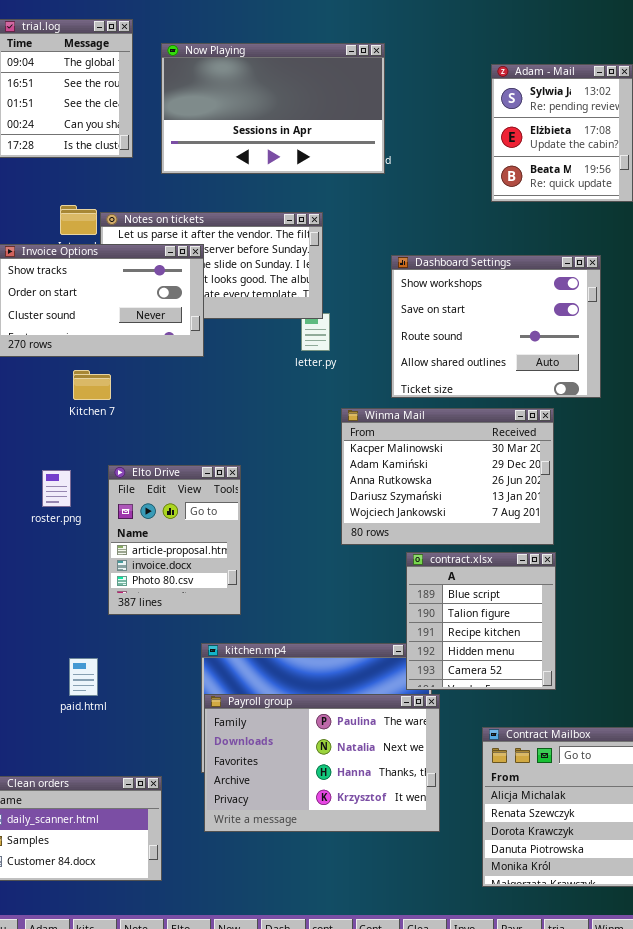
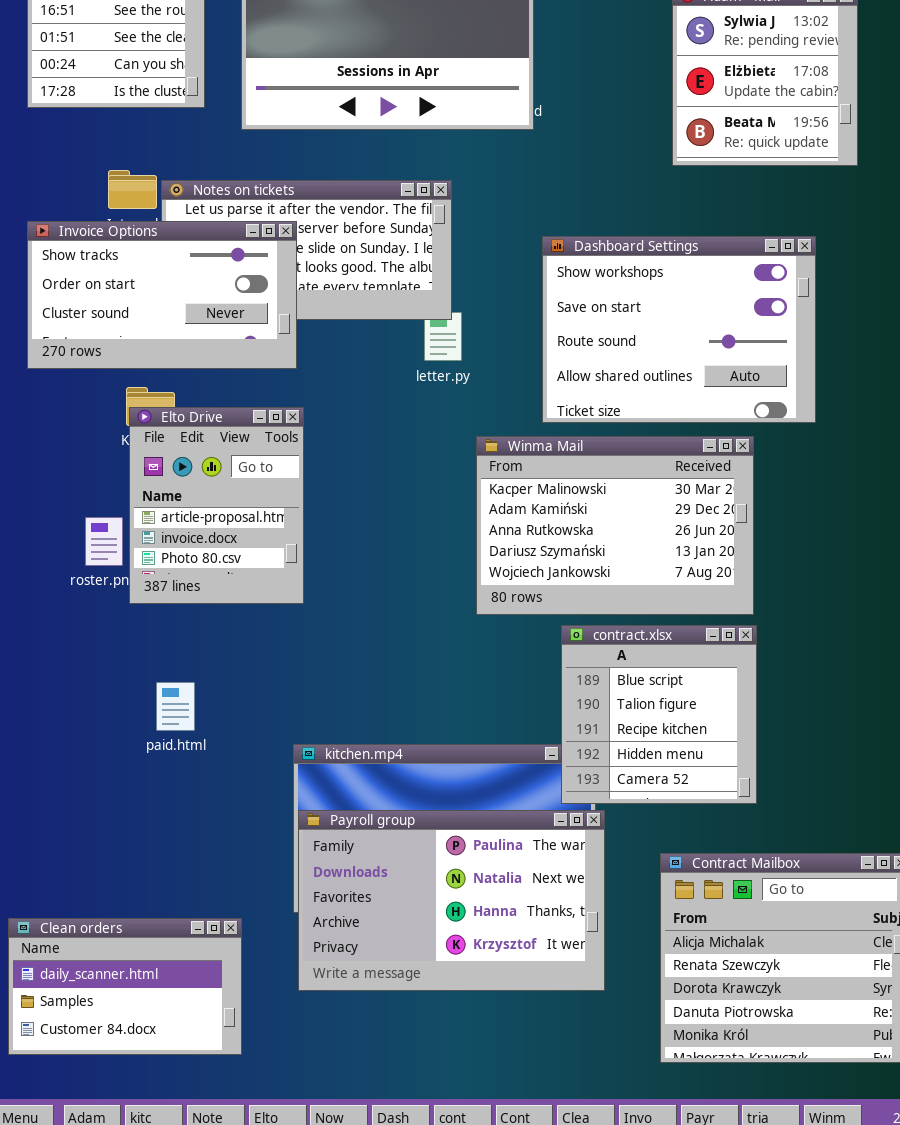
Elto Drive: [108,465,241,615] -> [129,407,304,604], moved
paid.html: [69,658,98,696] -> [156,682,195,731], moved

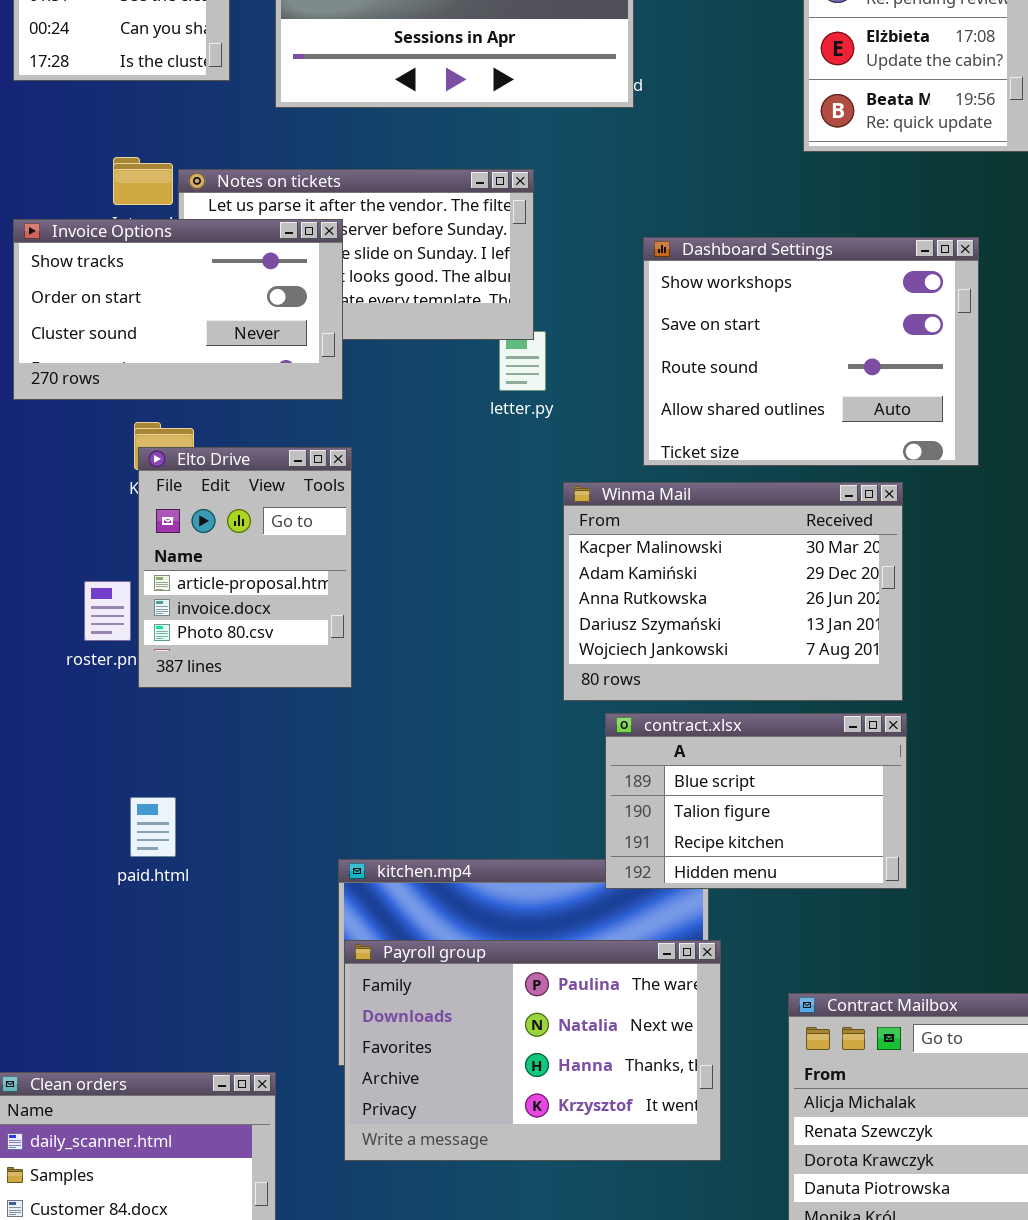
contract.xlsx: [561,625,757,804] -> [605,713,907,889], resized
paid.html: [156,682,195,731] -> [130,797,176,857], moved

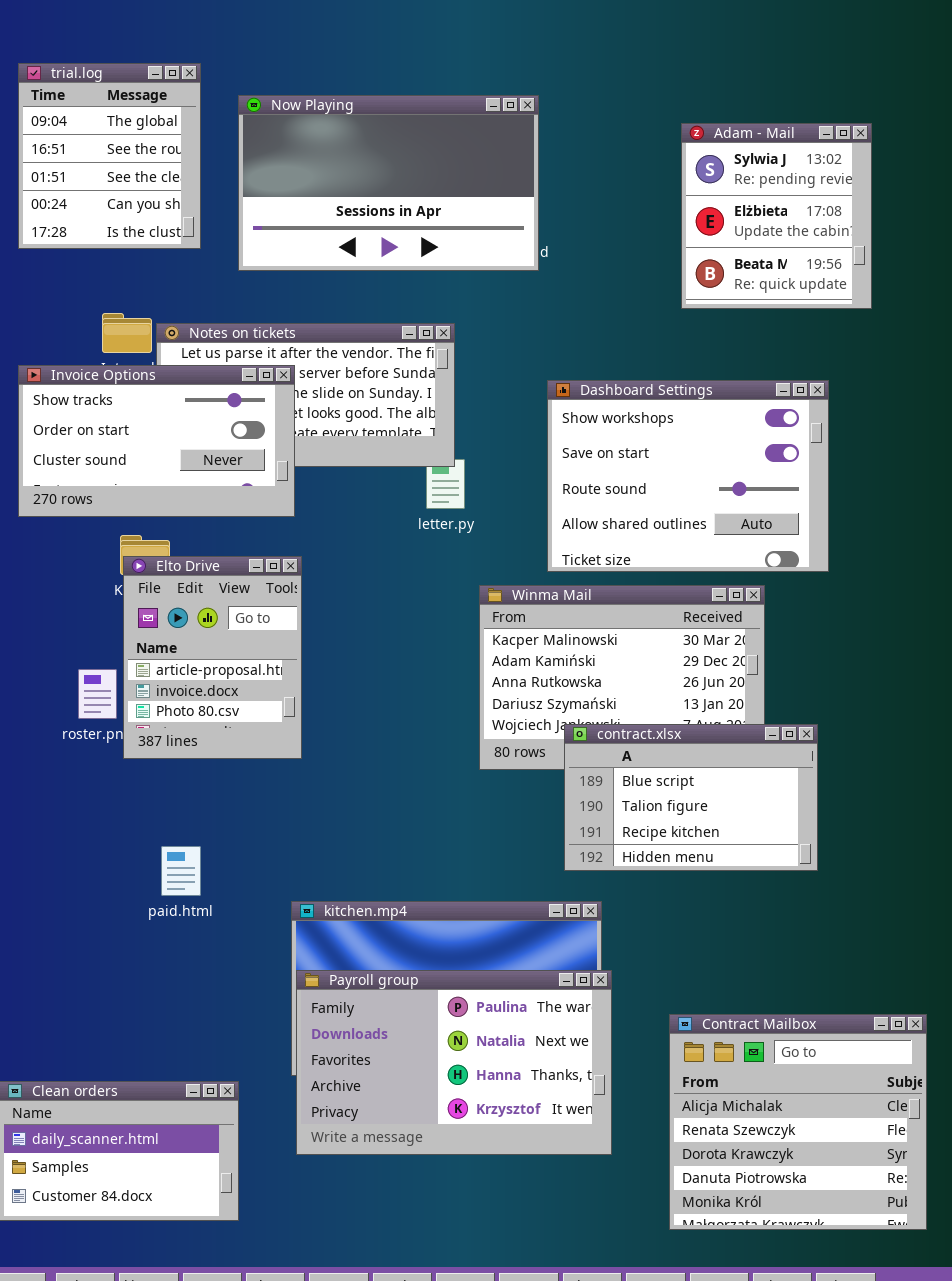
contract.xlsx: [605,713,907,889] -> [564,724,818,871], moved
paid.html: [130,797,176,857] -> [161,846,201,896], moved

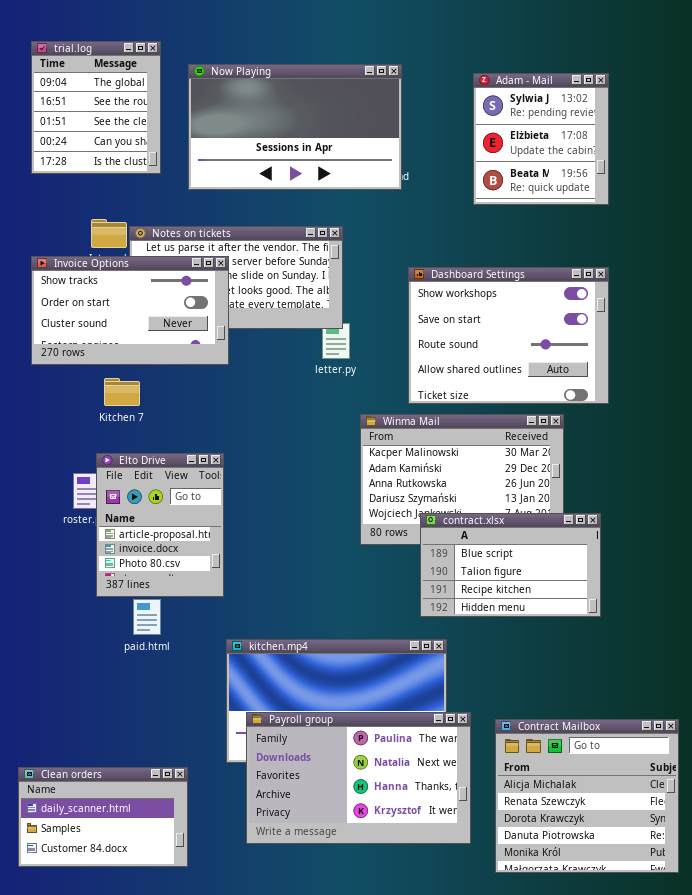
Adam - Mail: [681,123,872,309] -> [473,73,609,205], moved
Elto Drive: [123,556,302,759] -> [96,453,224,597], moved
Payroll group: [296,970,612,1155] -> [246,712,471,844], moved

